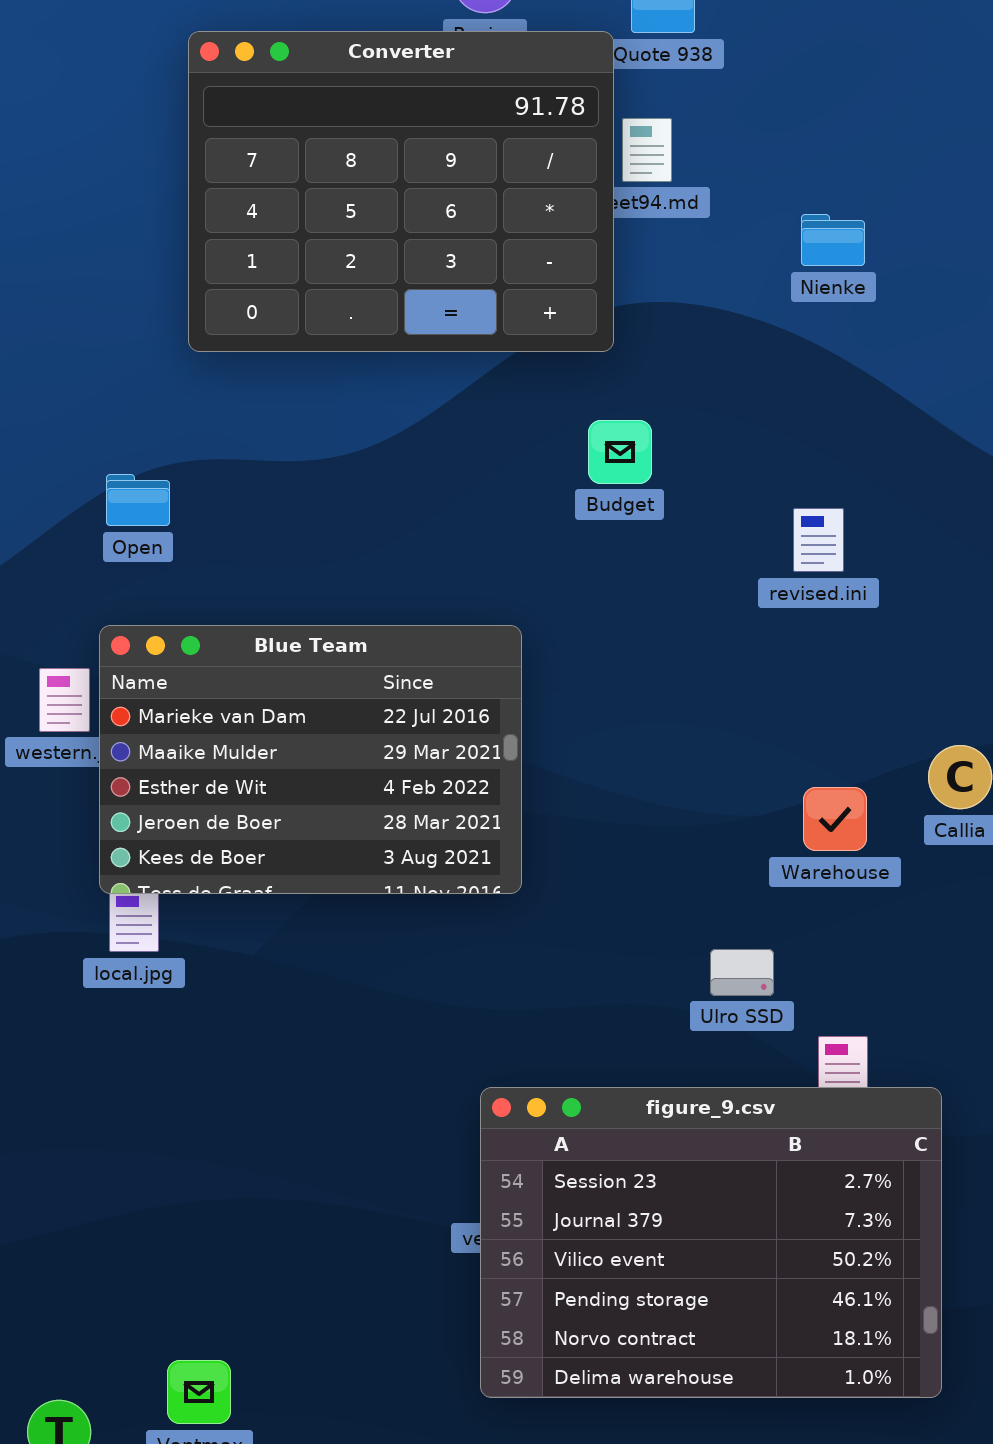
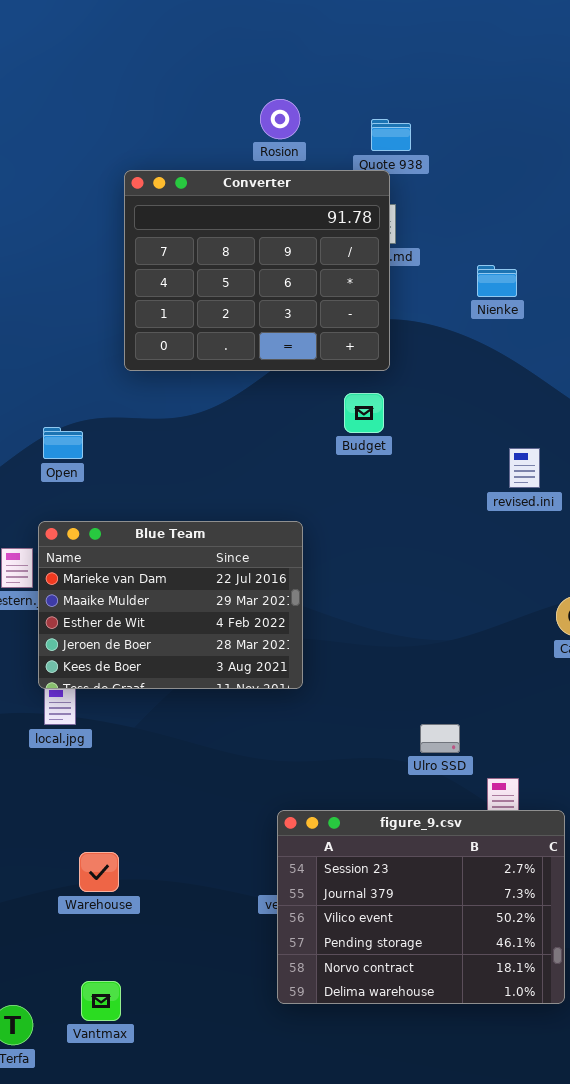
Converter: [188,31,614,352] -> [124,170,390,371], moved
revised.ini: [793,508,844,572] -> [509,448,540,488], moved
Warehouse: [803,787,867,851] -> [79,852,119,892], moved

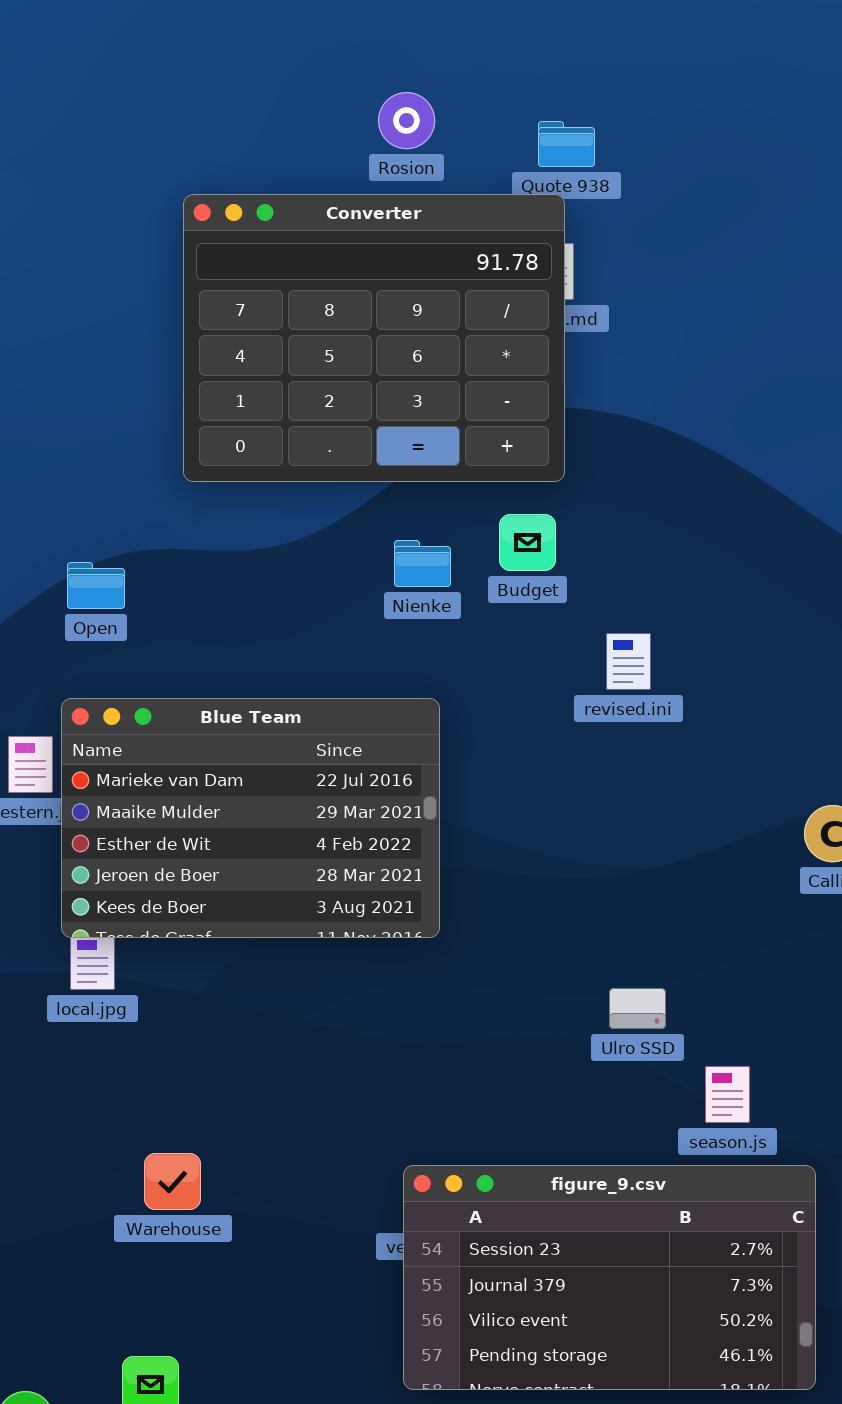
Nienke: [477,265,517,297] -> [394,540,451,587], moved
revised.ini: [509,448,540,488] -> [606,633,651,690], moved
figure_9.csv: [277,810,565,1004] -> [403,1165,816,1390], resized
Warehouse: [79,852,119,892] -> [144,1153,201,1210], moved

